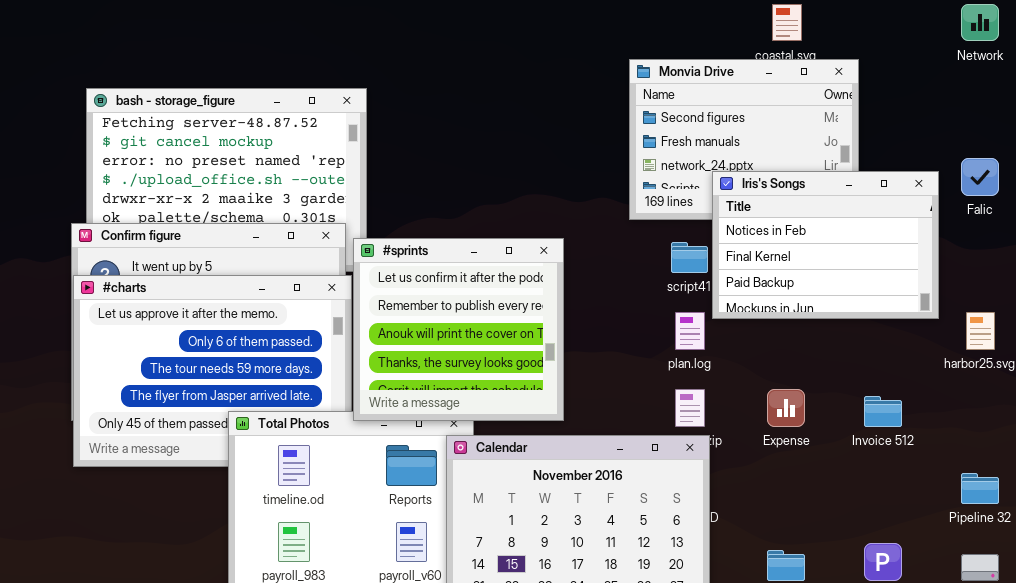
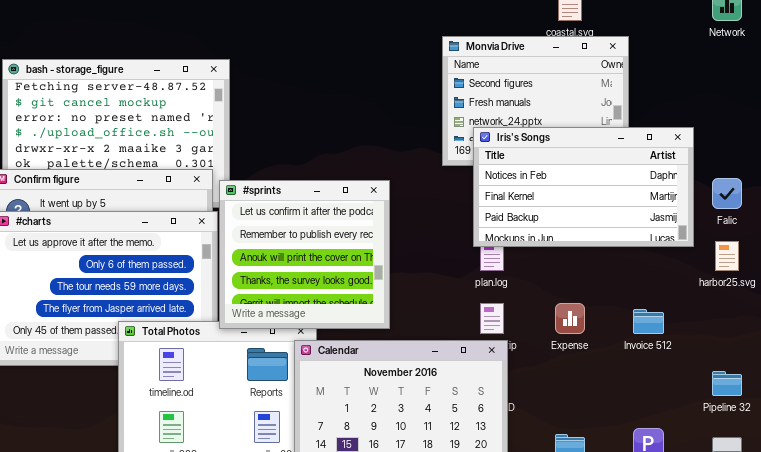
Falic: [961,158,999,196] -> [712,178,742,209], moved
Iris's Songs: [712,171,939,319] -> [473,127,694,247], resized

